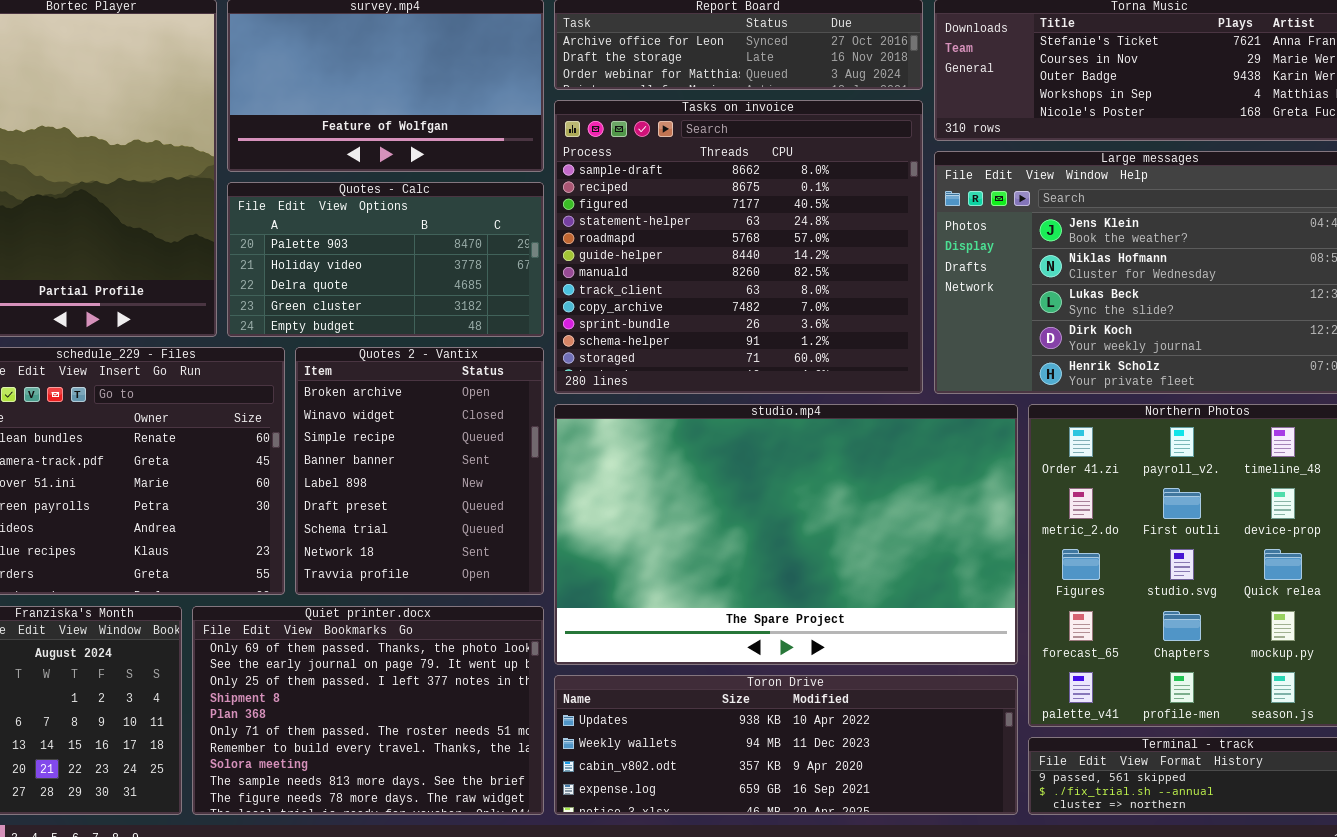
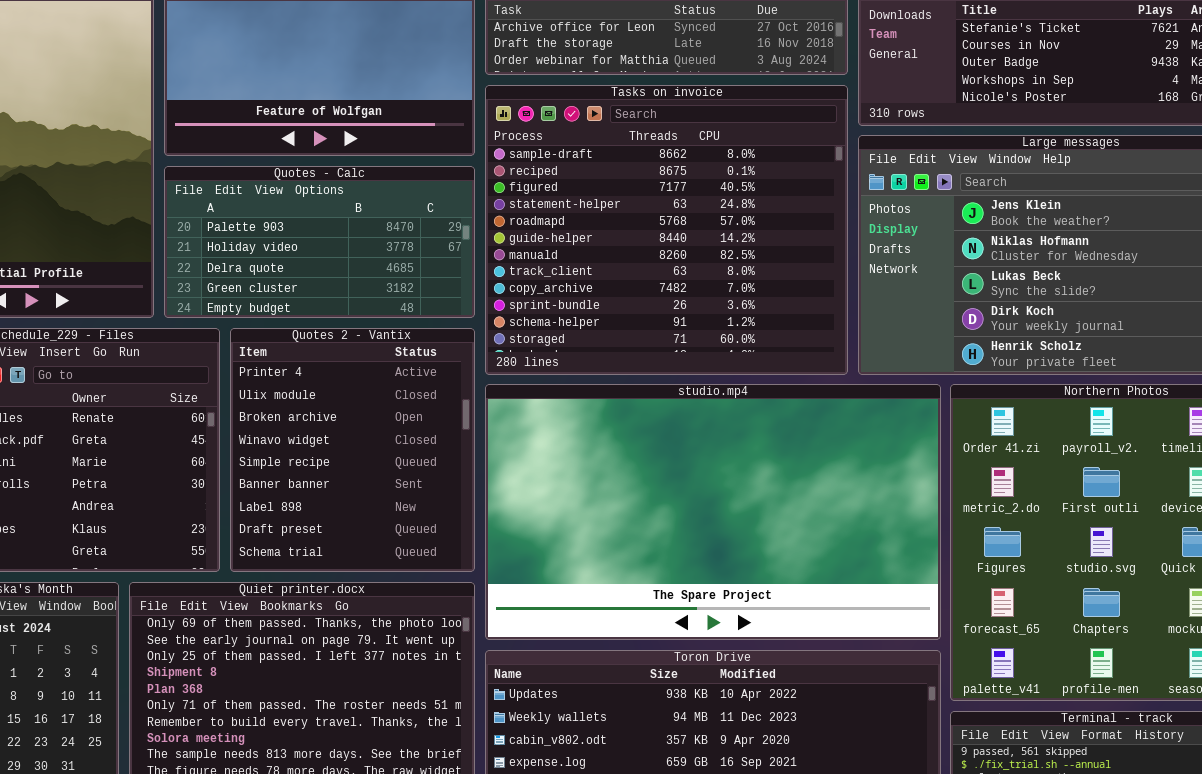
Quotes 2 - Vantix: [295,347,544,595] -> [230,328,475,572], scrolled up 2 rows

